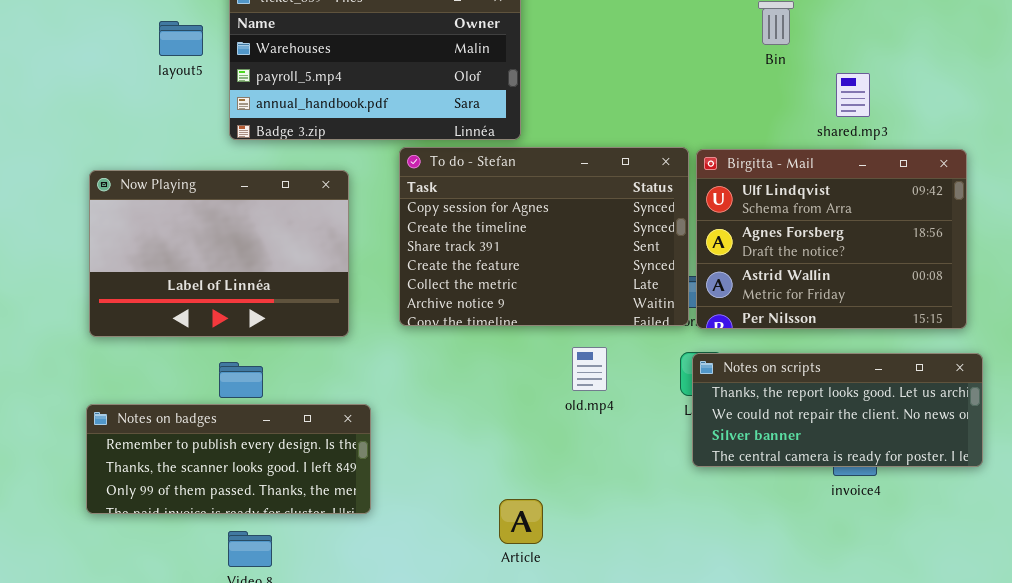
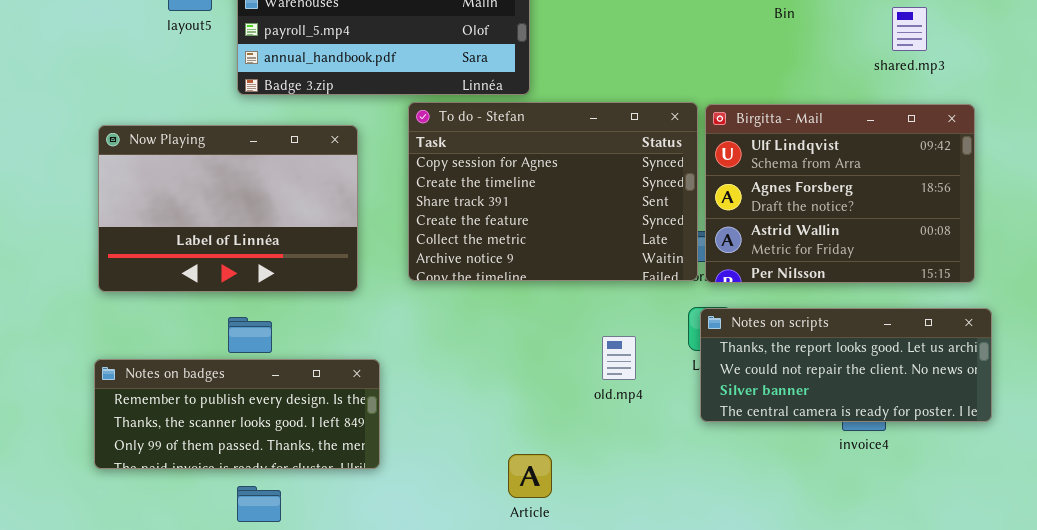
shared.mp3: [836,73,870,117] -> [892,7,927,51], moved
old.mp4: [572,347,607,391] -> [602,336,636,380], moved

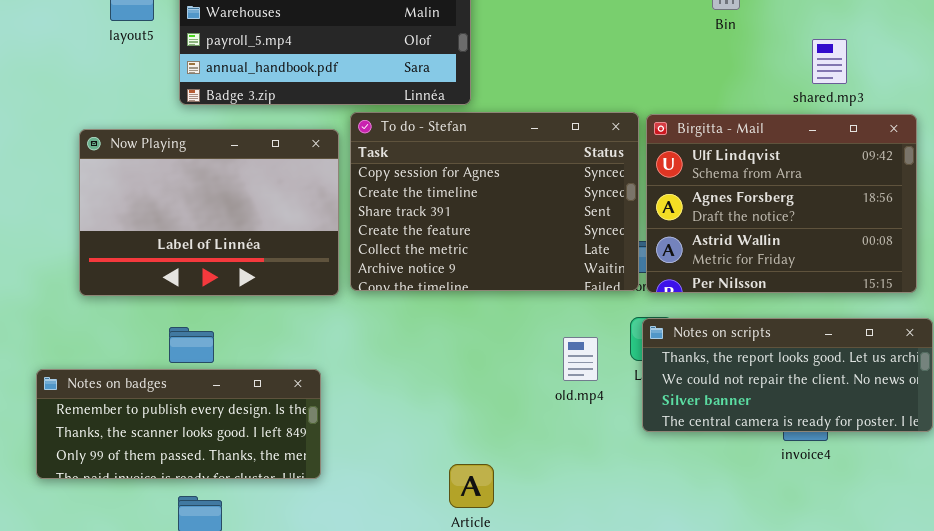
shared.mp3: [892,7,927,51] -> [812,39,847,84], moved
Now Playing: [98,125,358,292] -> [79,129,339,296], moved
old.mp4: [602,336,636,380] -> [563,337,598,381], moved

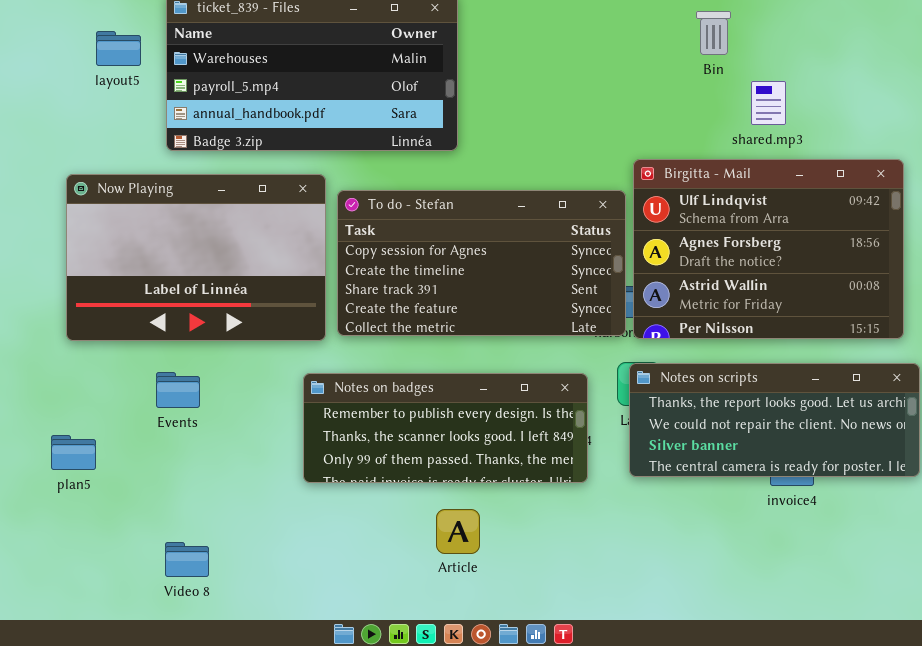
shared.mp3: [812,39,847,84] -> [751,81,786,125], moved
To do - Stefan: [350,112,639,291] -> [337,190,626,336], resized
Notes on badges: [36,369,321,479] -> [303,373,588,483], moved

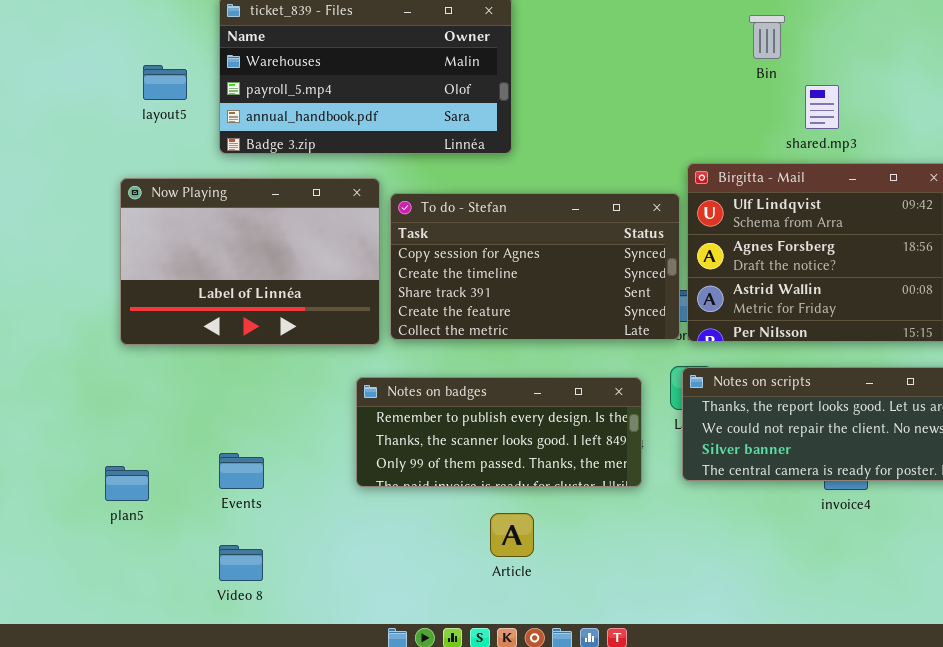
layout5: [96,31,141,66] -> [143,65,187,100], moved
Events: [156,372,200,408] -> [219,453,264,489], moved
plan5: [51,435,96,470] -> [105,466,149,501], moved

